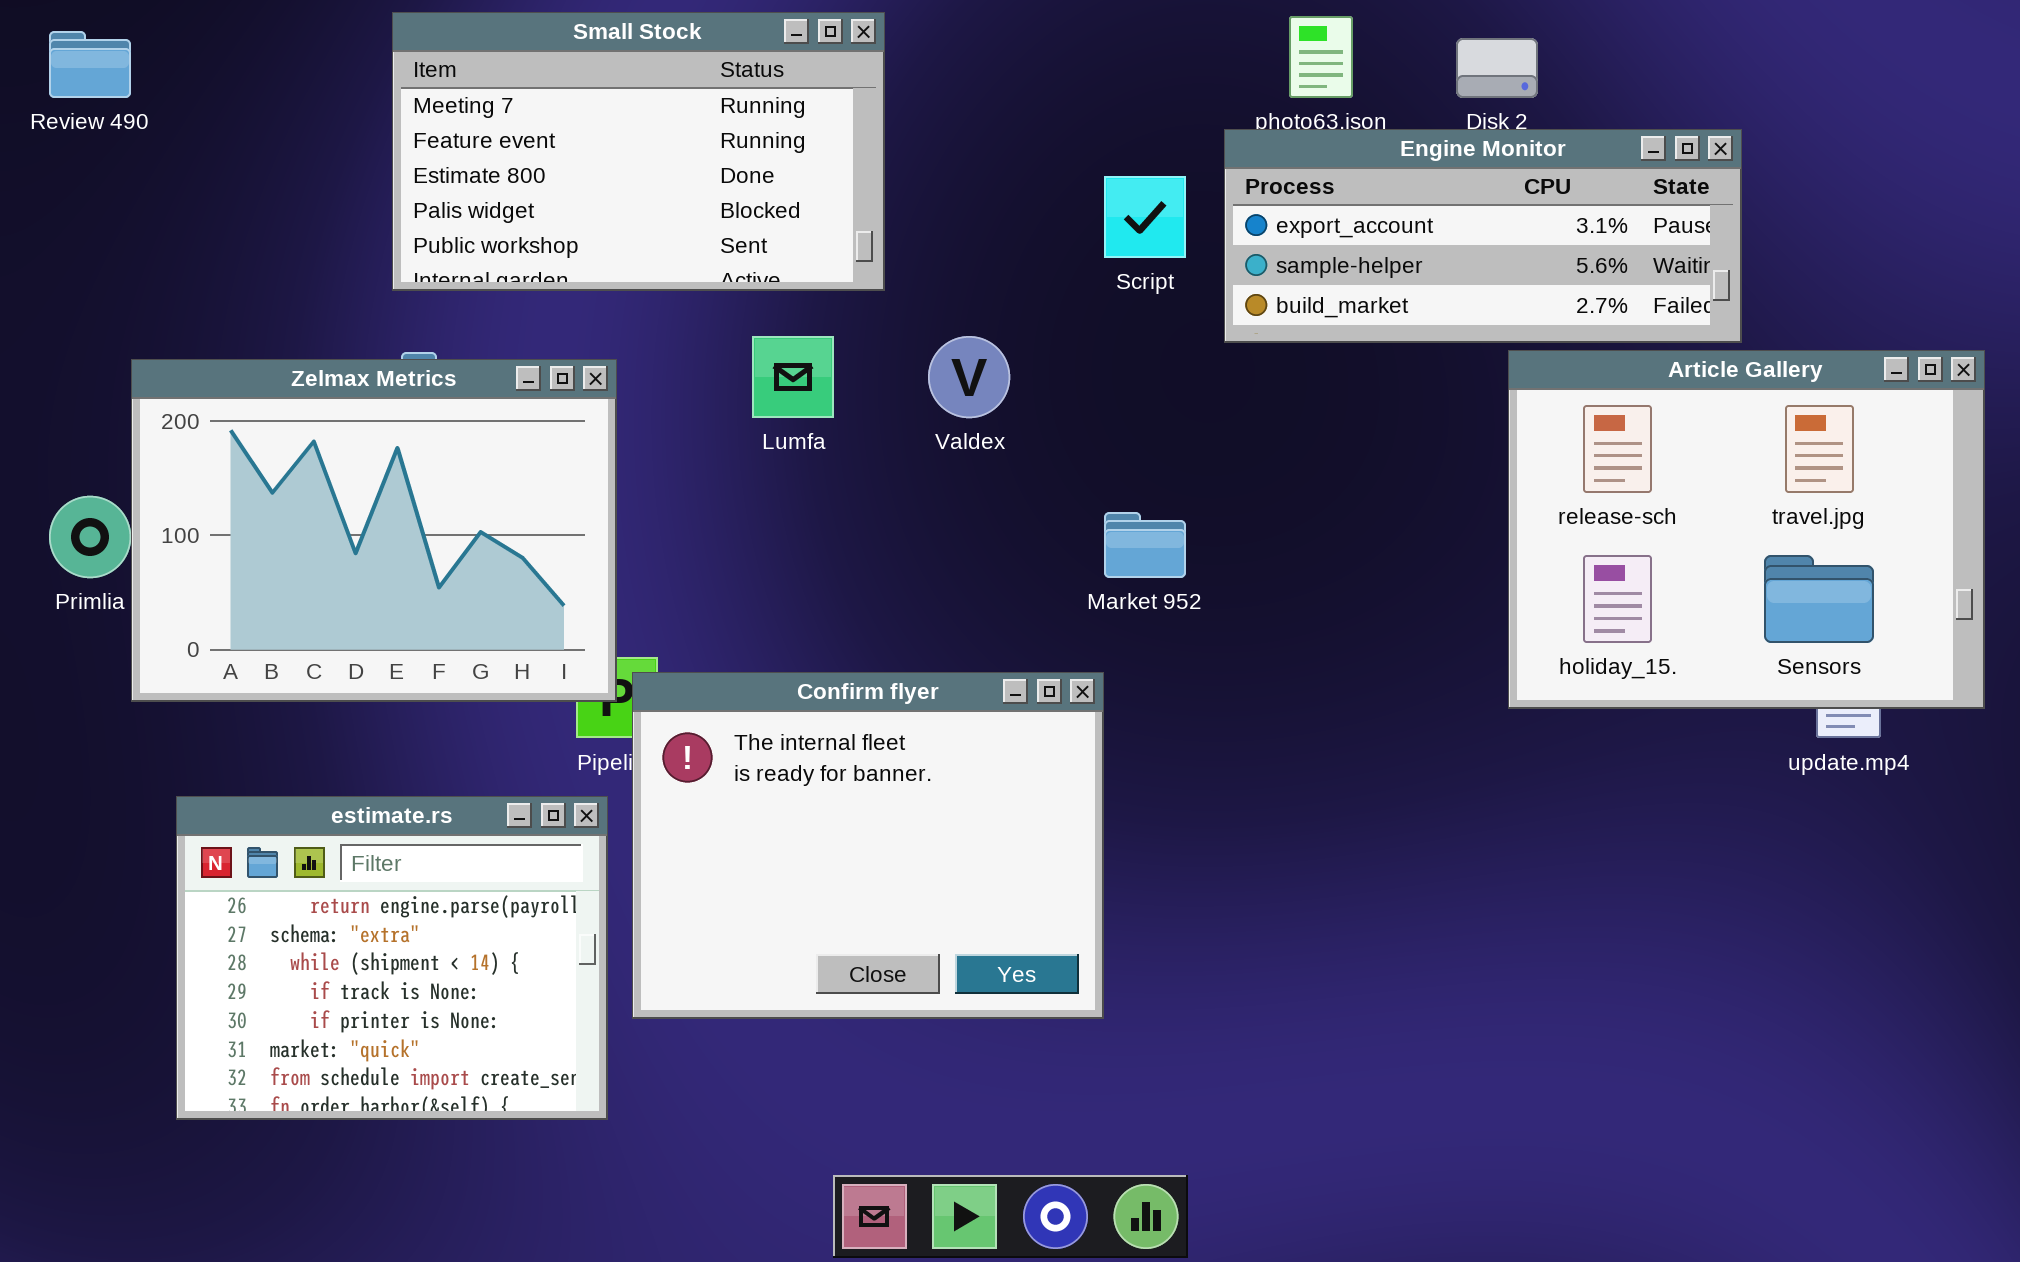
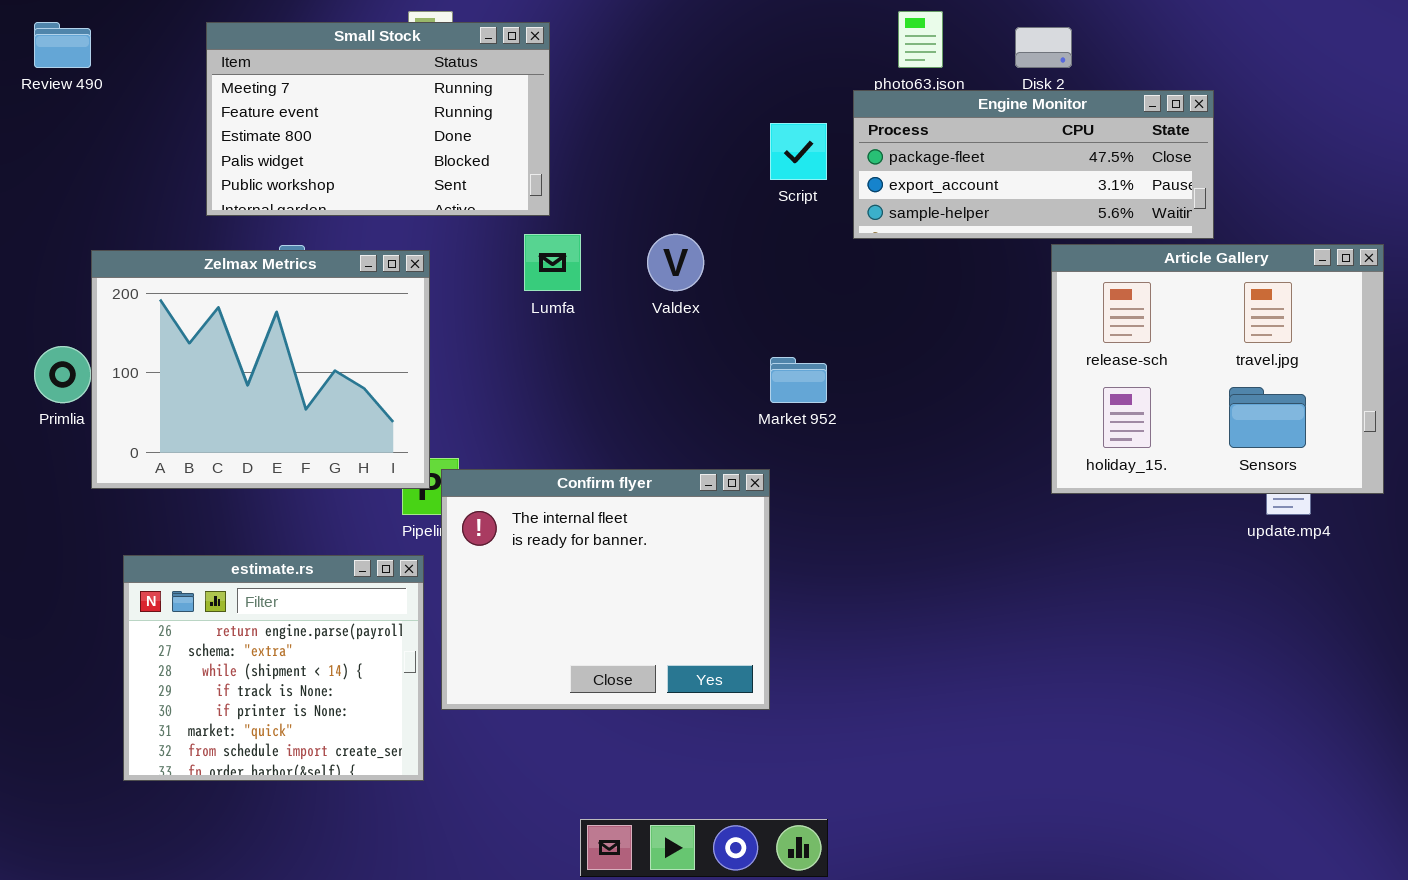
Small Stock: [392,12,885,291] -> [206,22,550,216], moved
Engine Monitor: [1224,129,1742,343] -> [853,90,1214,239], scrolled up 1 row

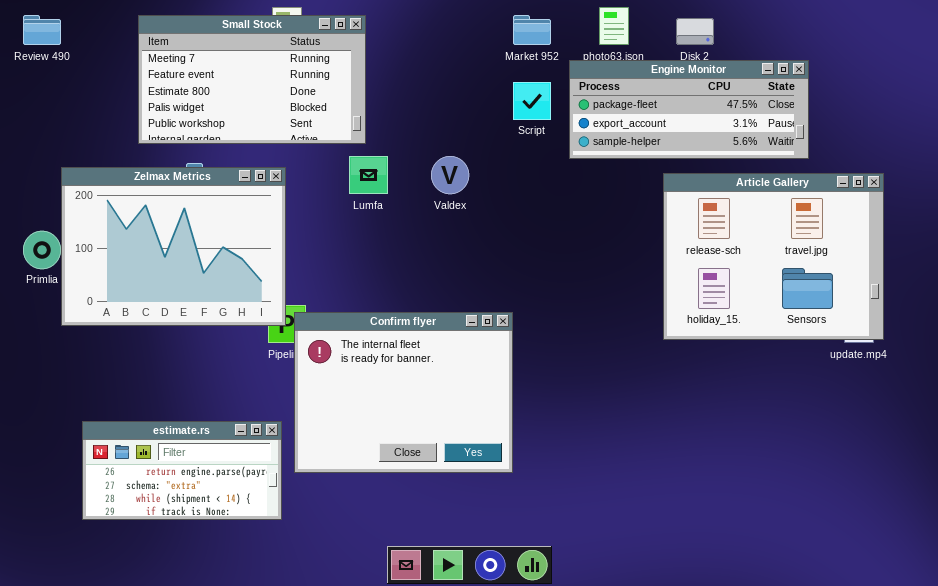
Article Gallery: [1051,244,1384,494] -> [663,173,884,340], moved
Market 952: [770,357,827,403] -> [513,15,551,45], moved
estimate.rs: [123,555,424,781] -> [82,421,282,520], resized

